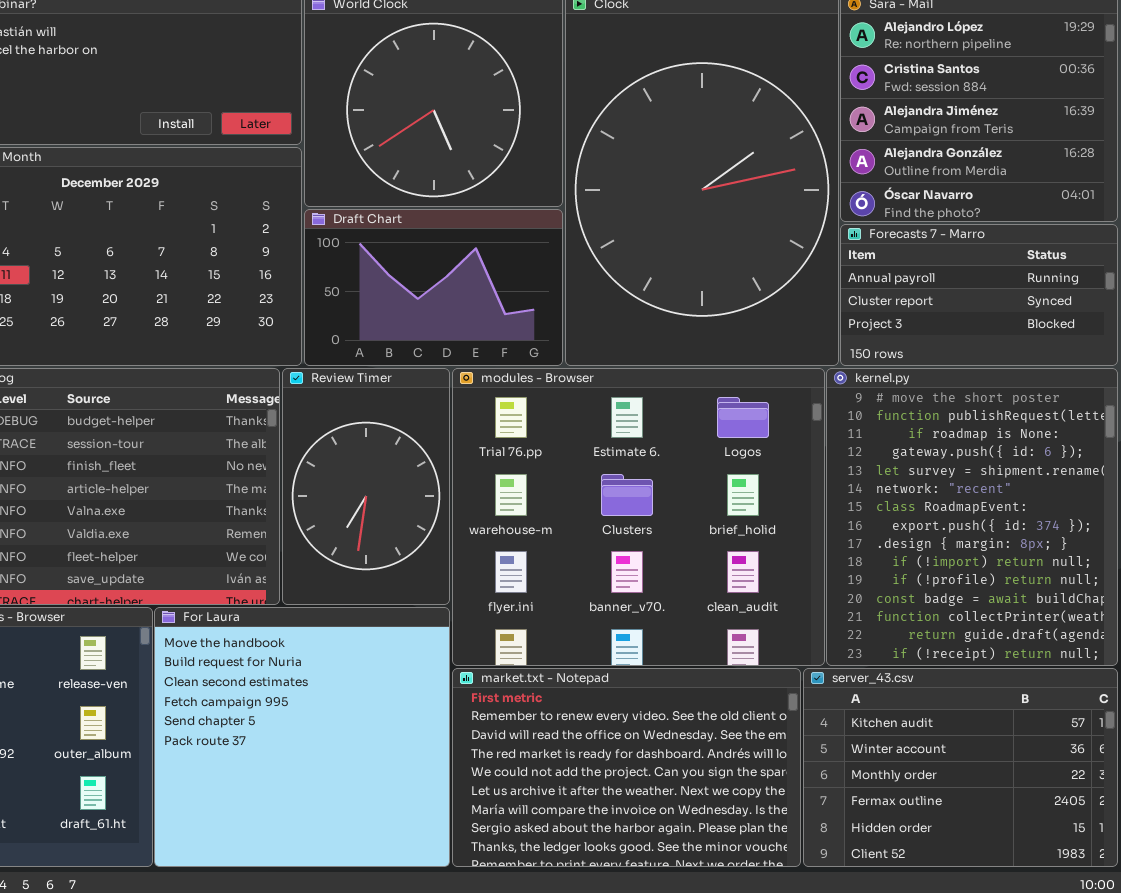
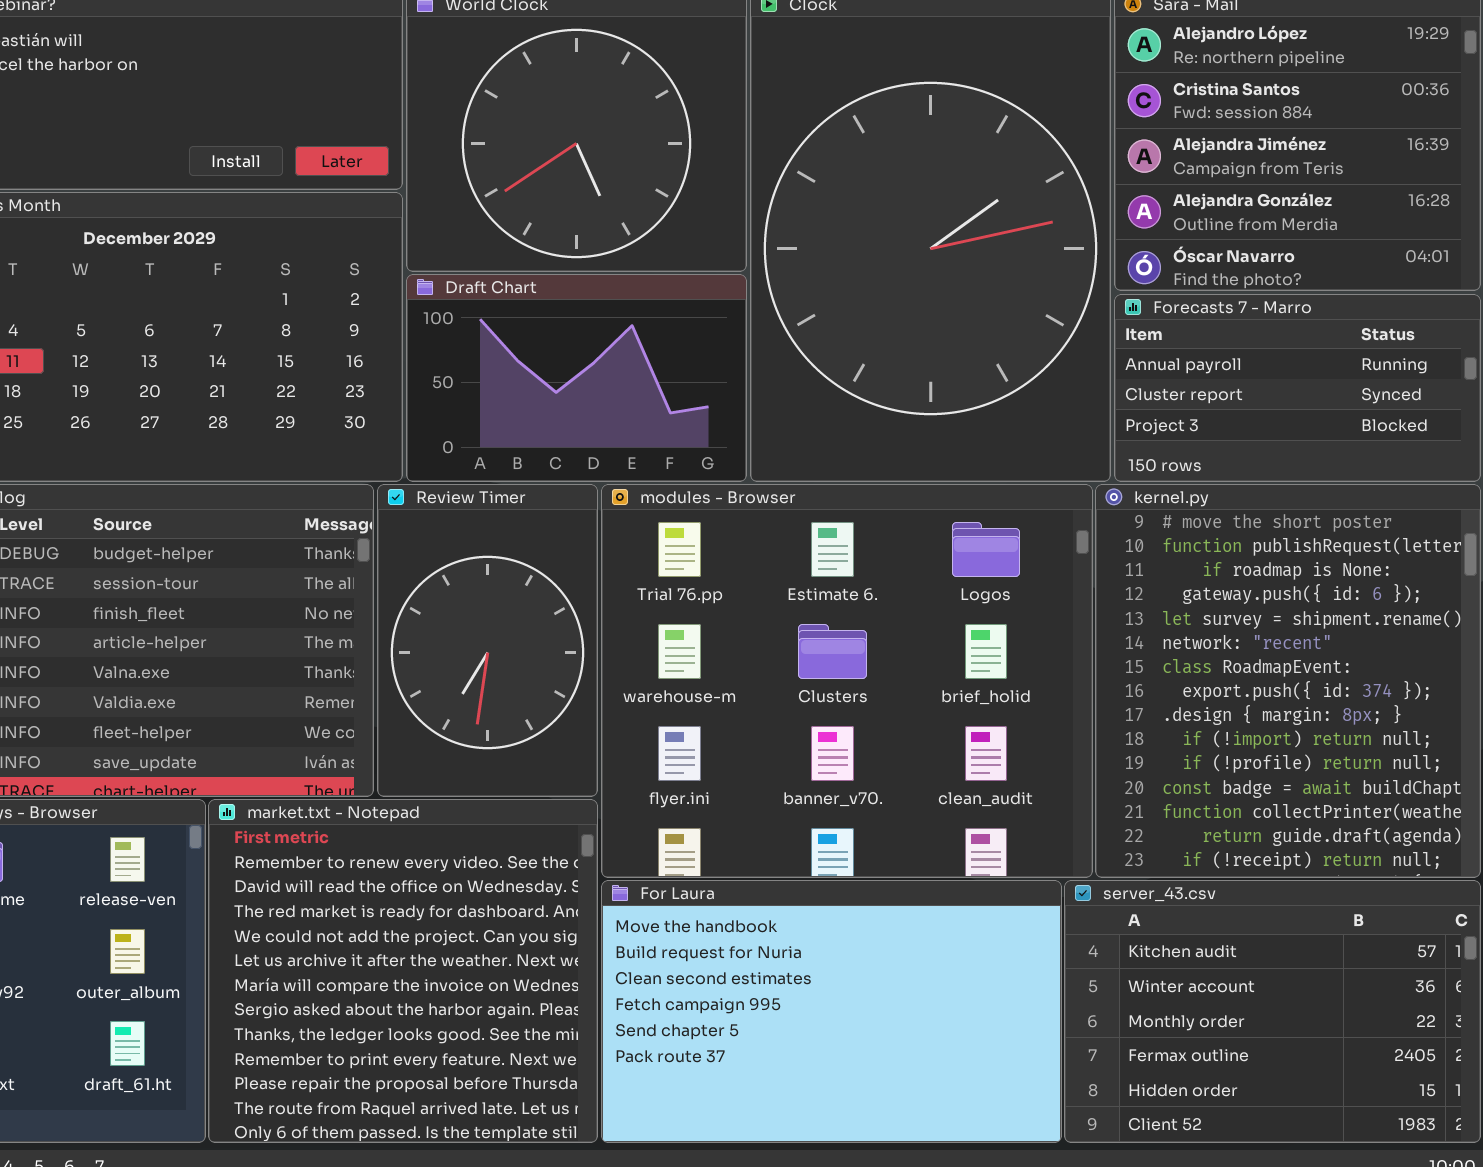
For Laura: [154,607,450,867] -> [601,880,1062,1143], moved, resized
market.txt - Notepad: [452,668,801,867] -> [208,799,598,1143], moved, resized

